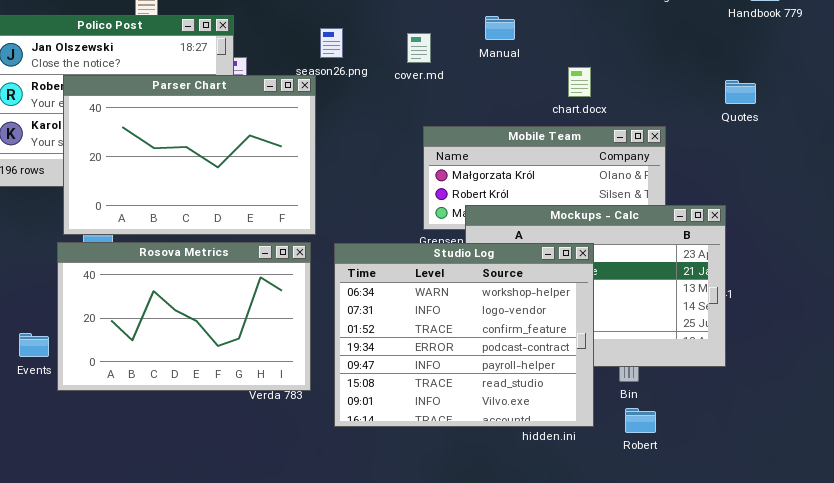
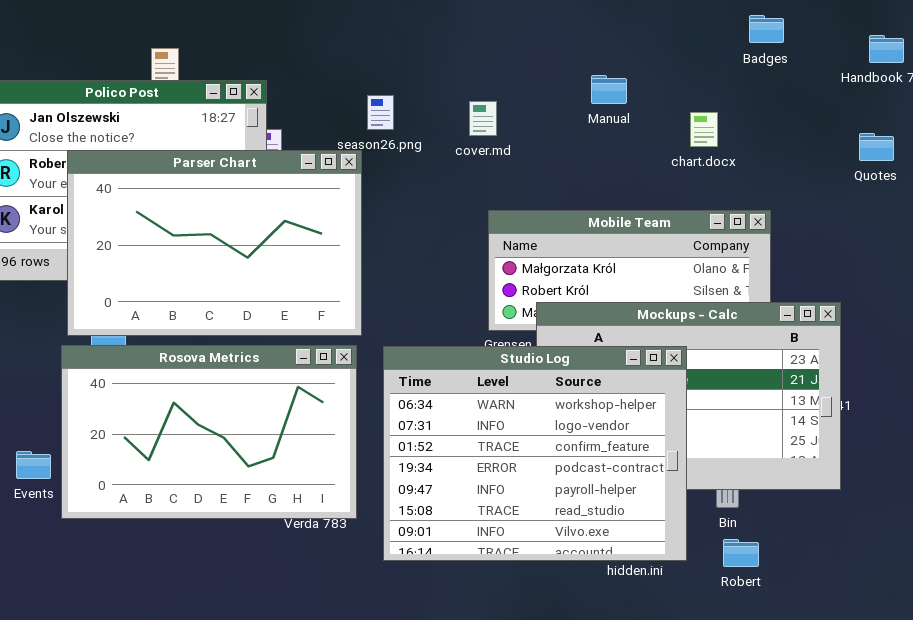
Manual: [485,16,515,40] -> [591,75,627,104], moved
chart.docx: [568,67,591,97] -> [690,112,718,147], moved
Quotes: [725,80,756,104] -> [859,133,894,161], moved

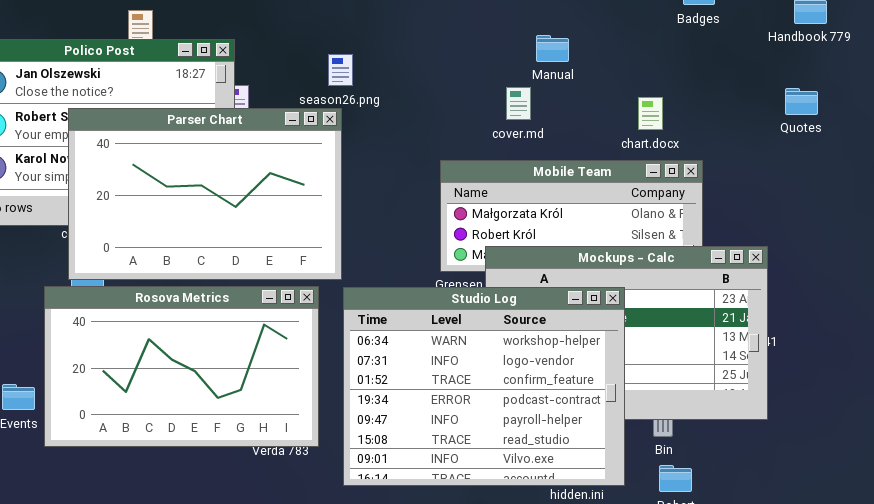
cover.md: [469,101,497,136] -> [506,87,531,120], moved
chart.docx: [690,112,718,147] -> [638,97,663,130], moved
Parser Chart: [67,150,362,336] -> [68,108,342,280], moved

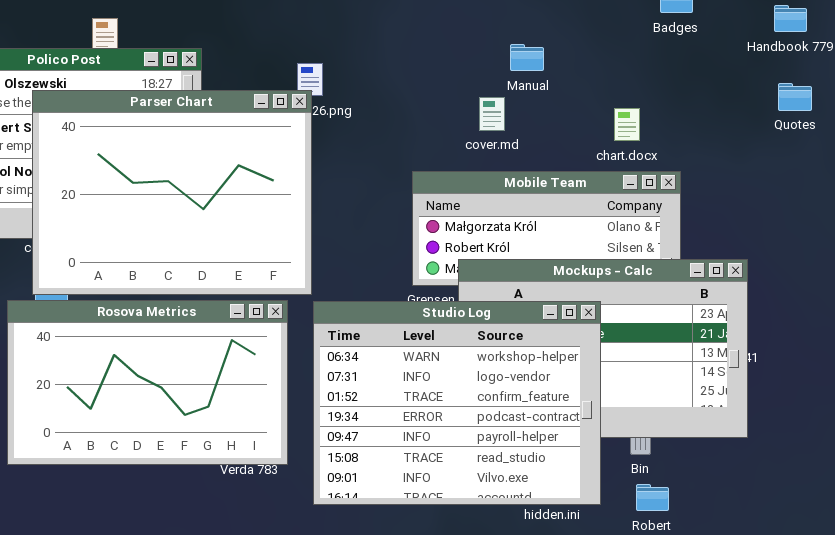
Quotes: [785,88,818,115] -> [778,83,812,111], moved
Parser Chart: [68,108,342,280] -> [32,90,312,295], resized

